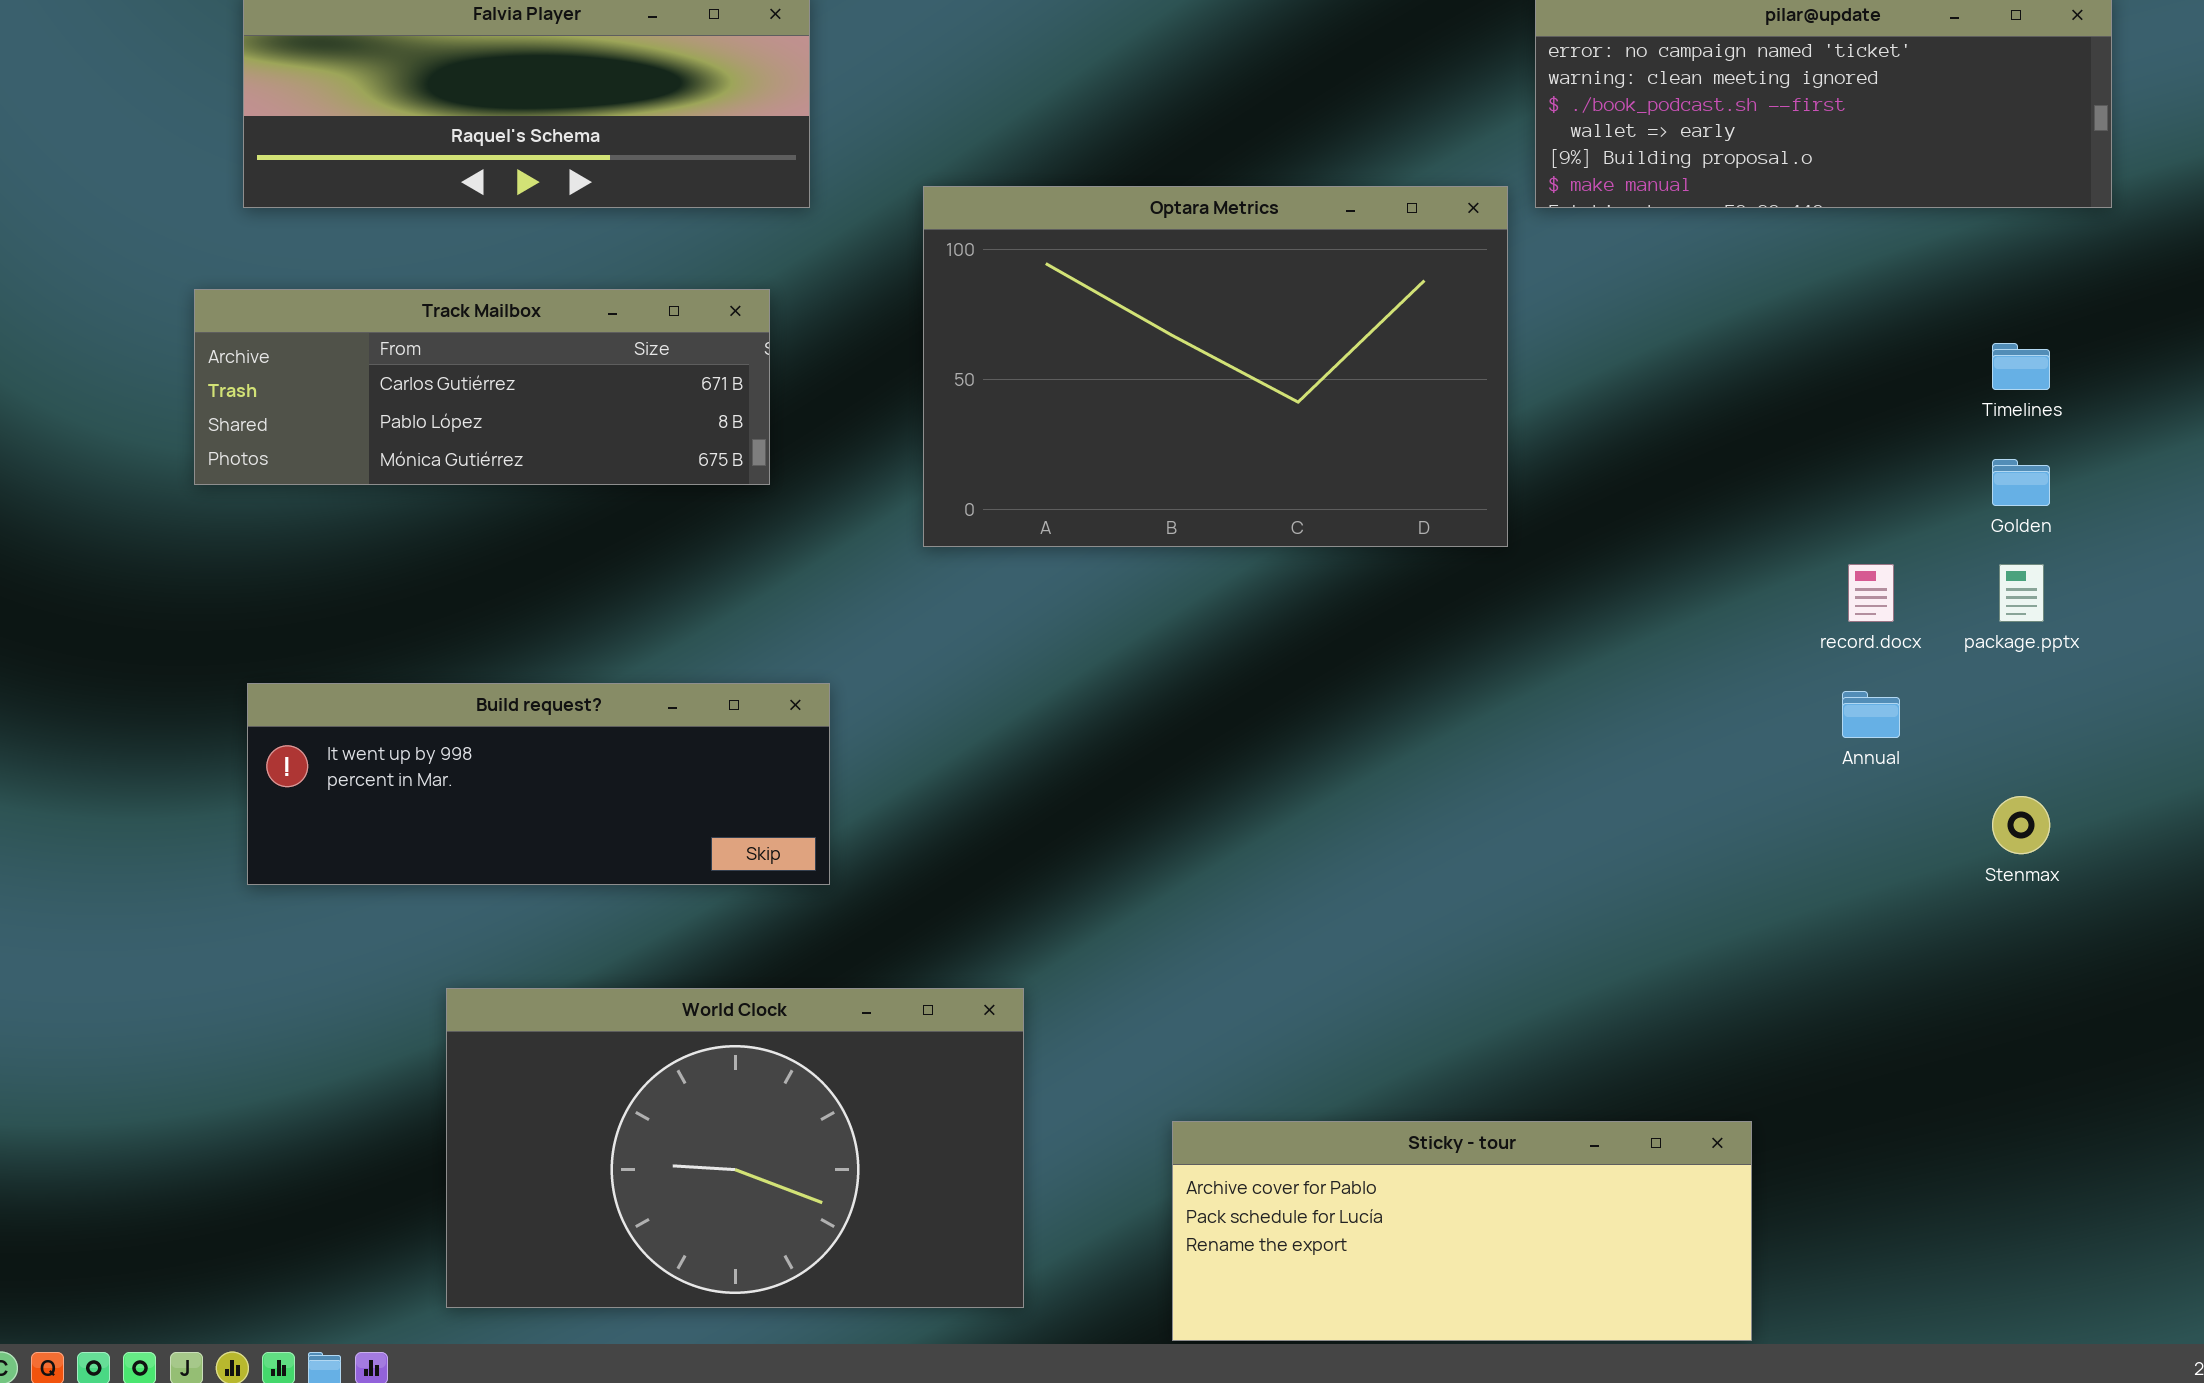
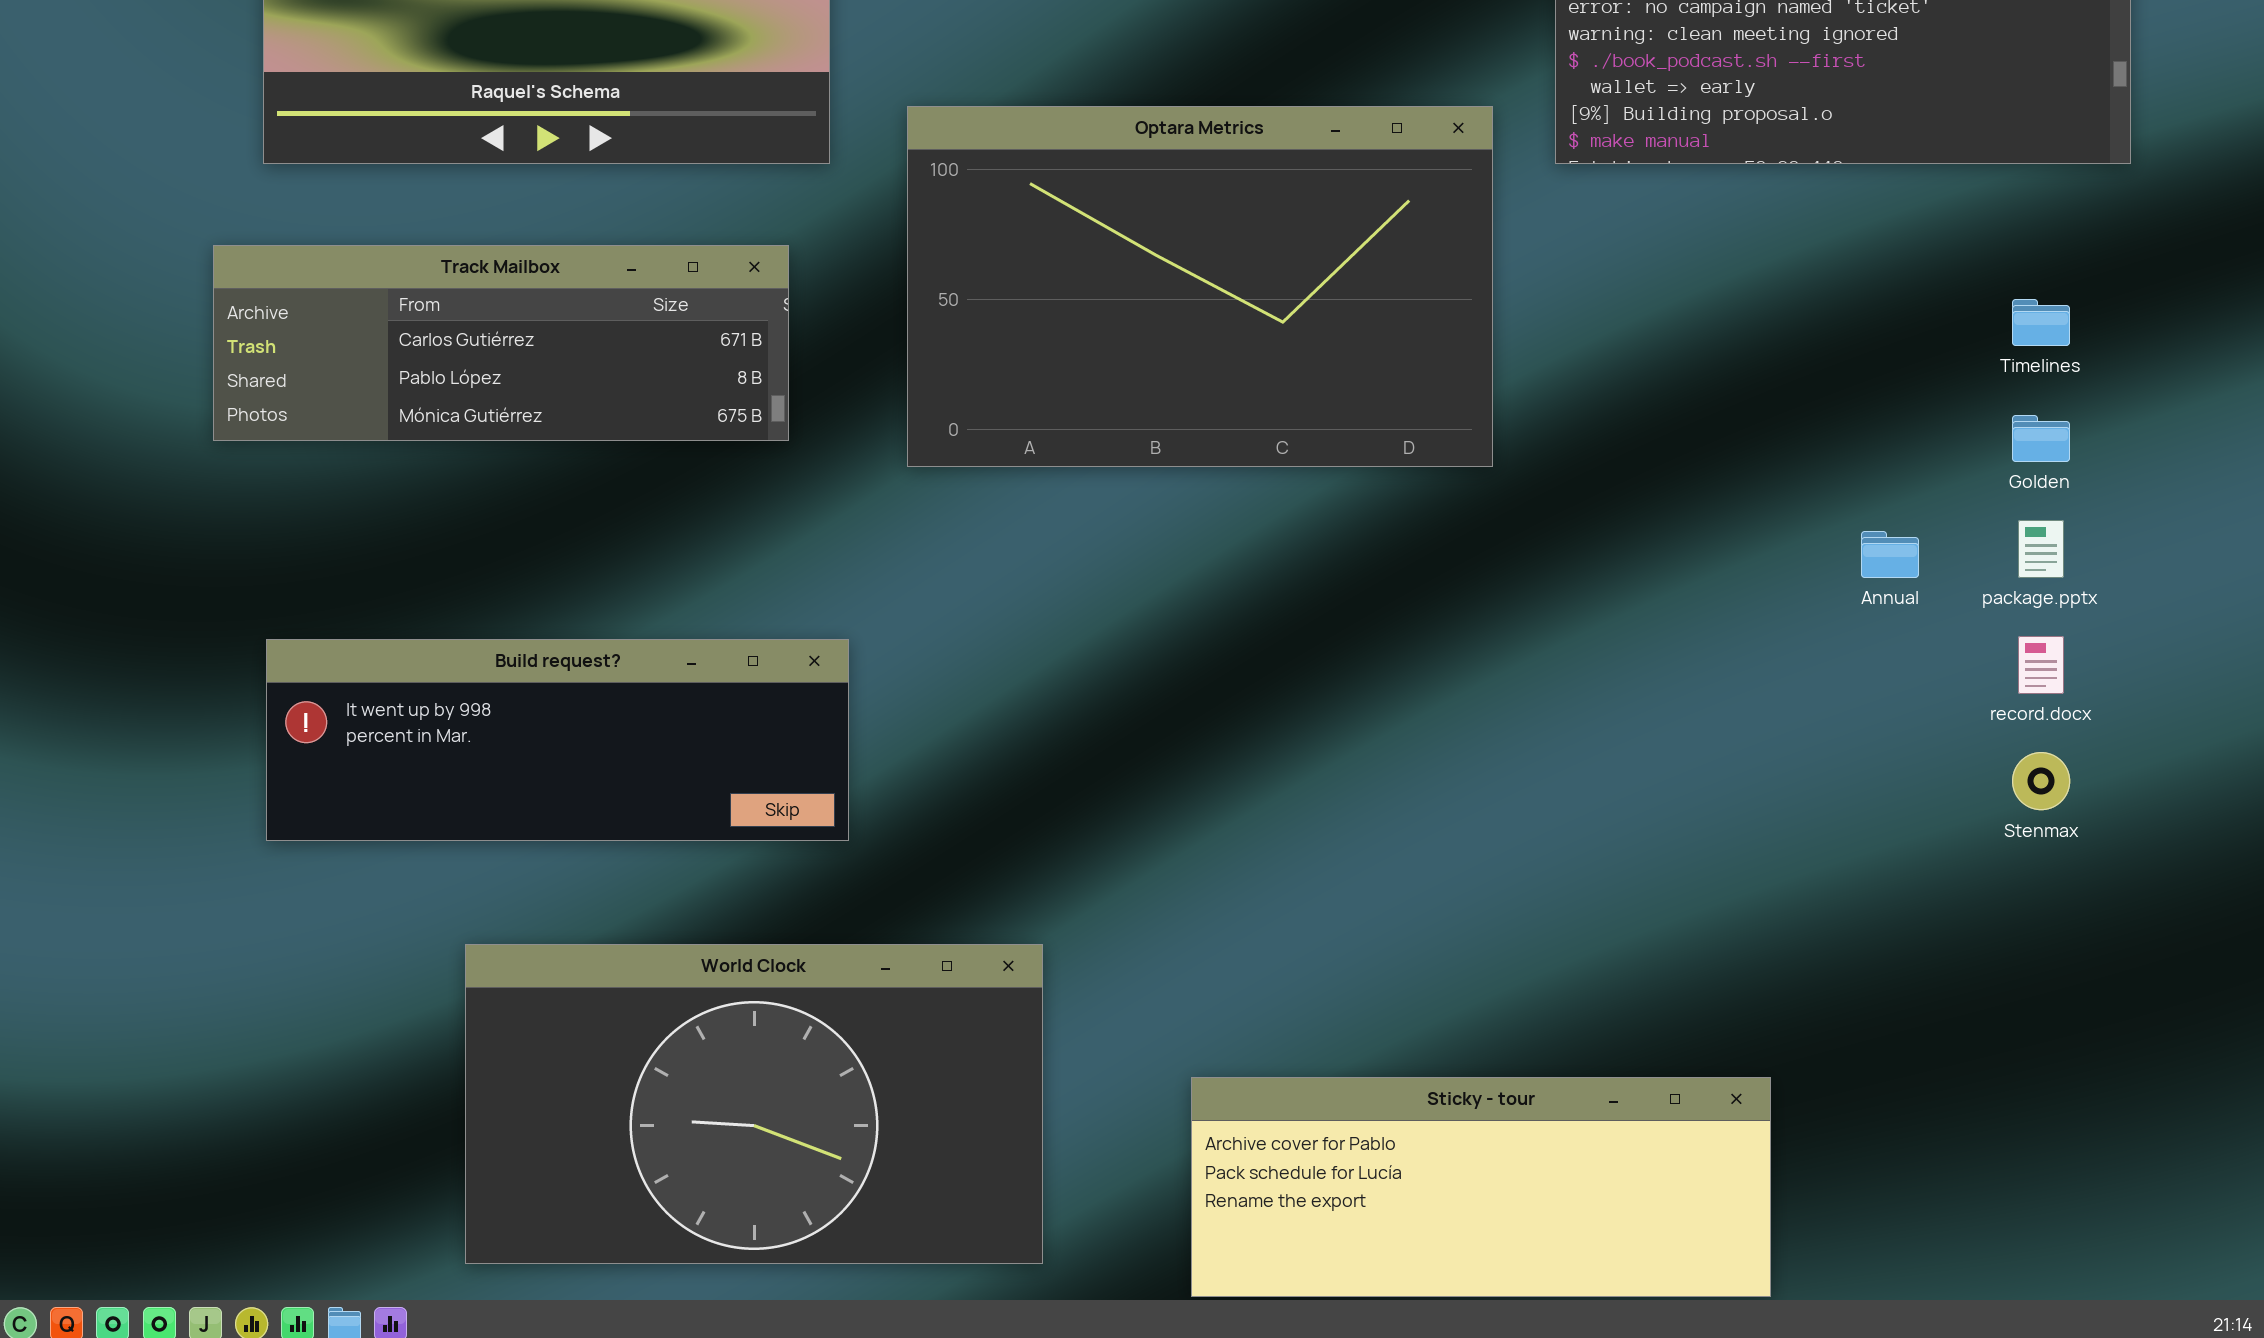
Optara Metrics: [923,186,1508,547] -> [907,106,1493,467], moved
record.docx: [1848,564,1894,622] -> [2018,636,2064,694], moved
Annual: [1842,691,1900,738] -> [1861,531,1919,578], moved

